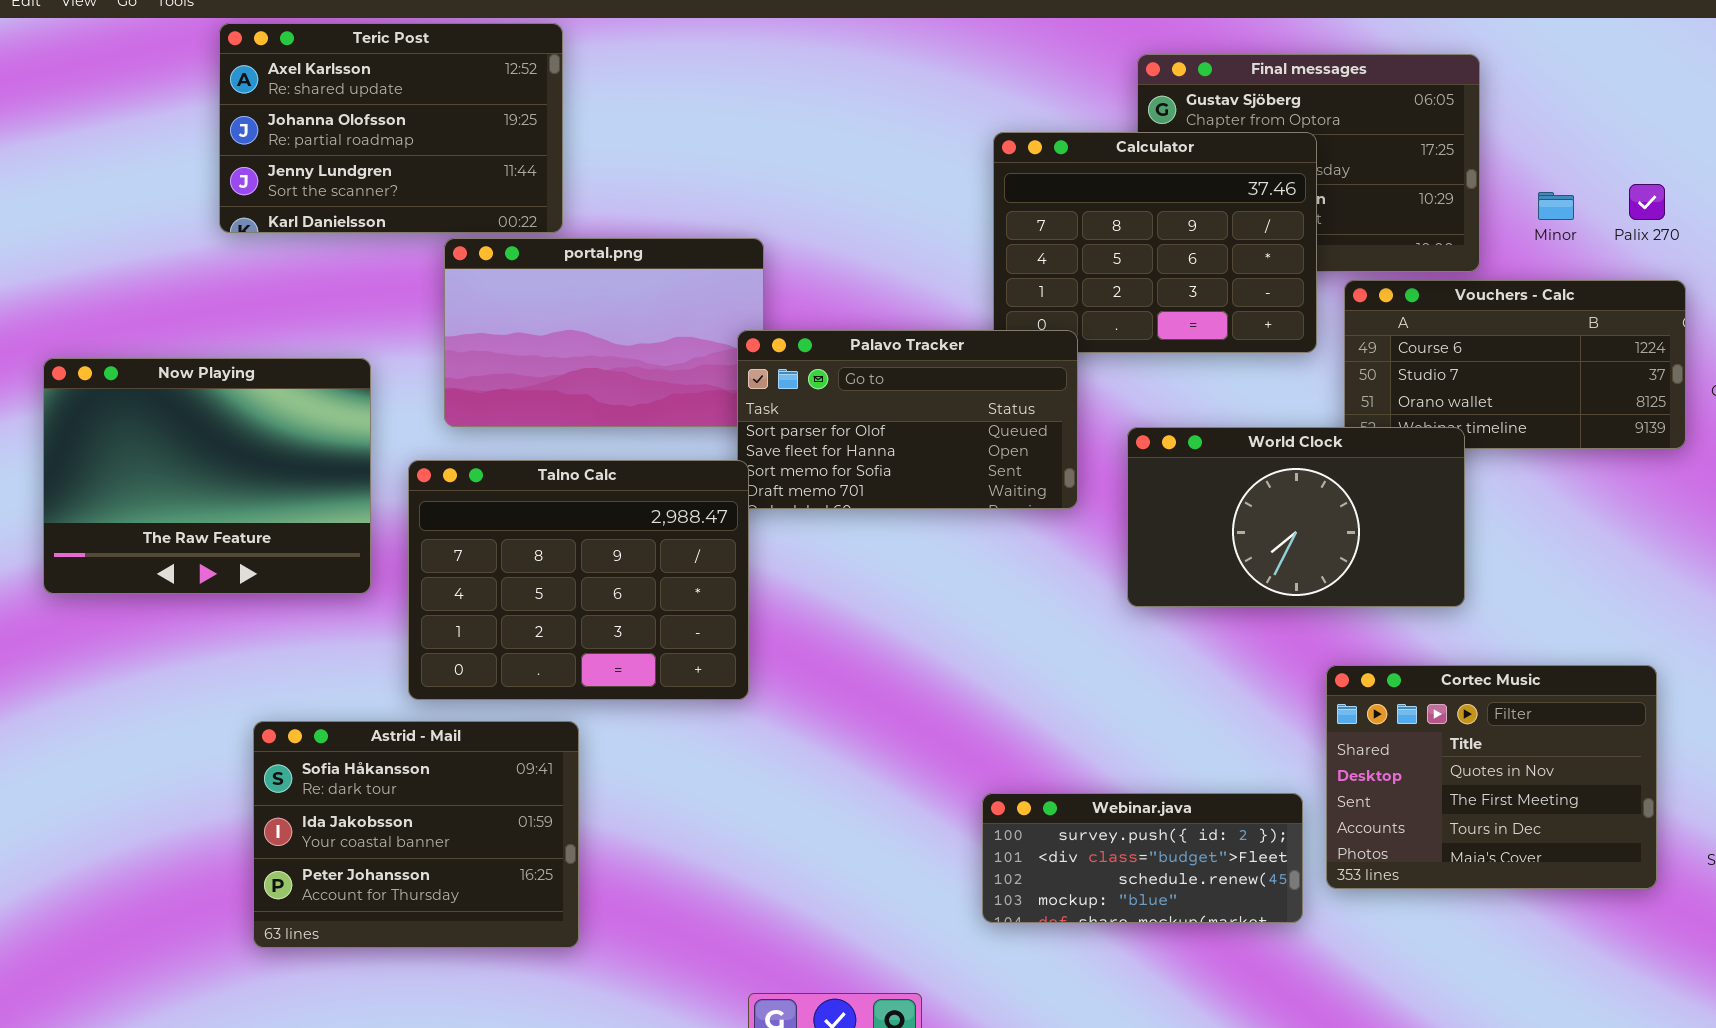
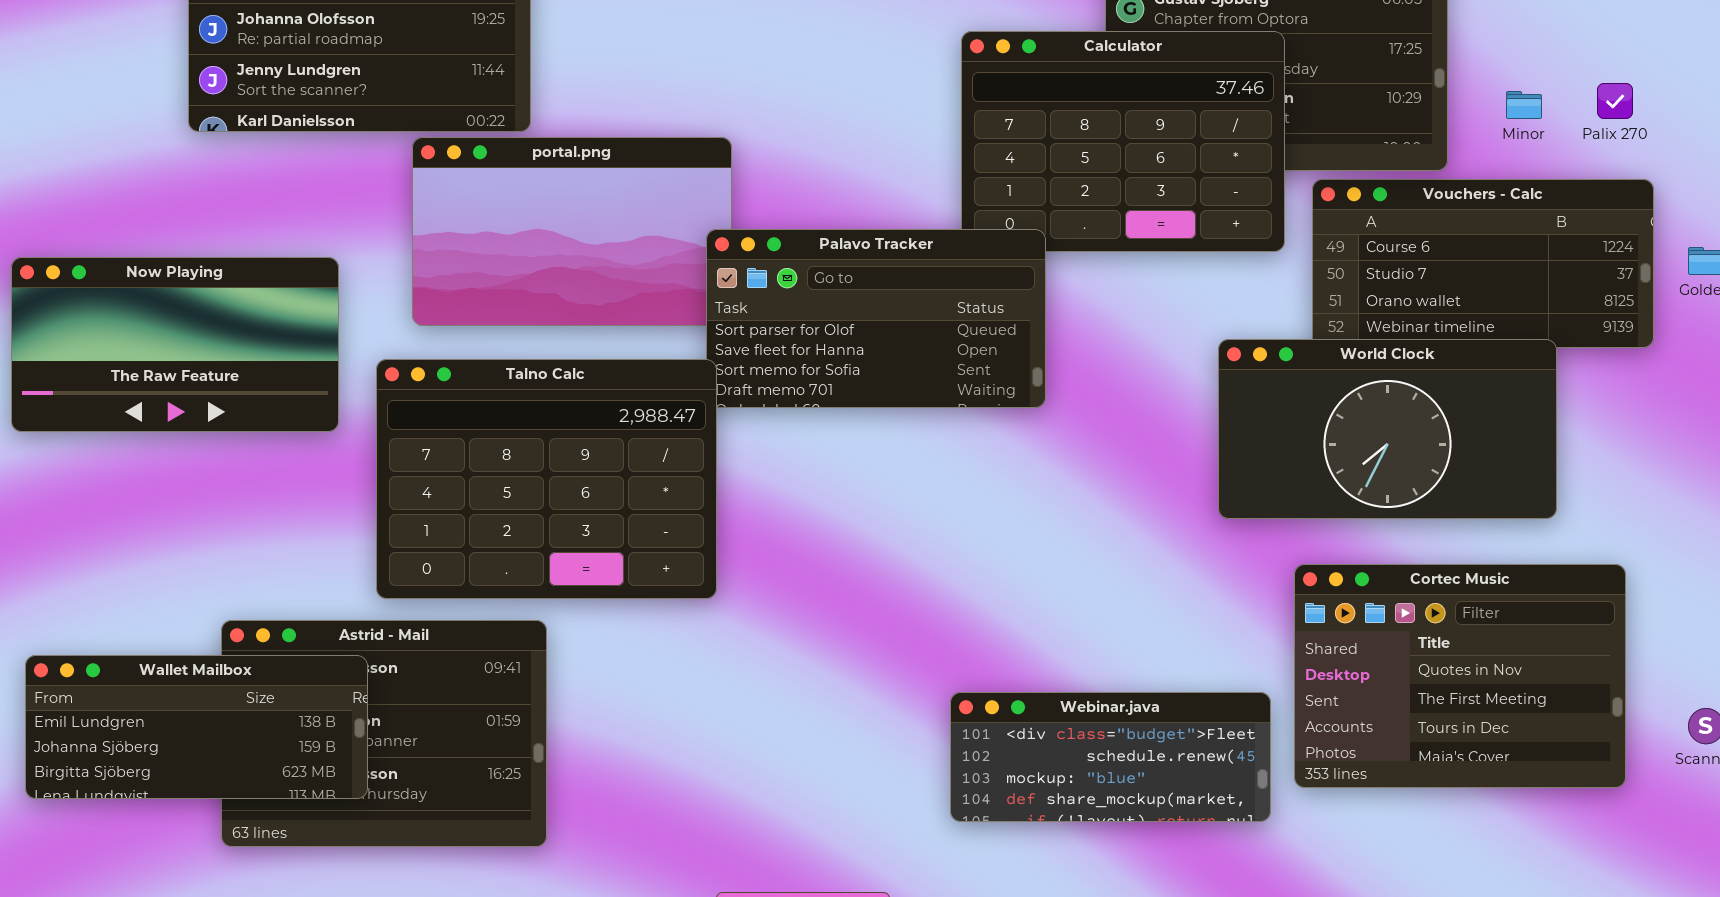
Now Playing: [43,358,371,594] -> [11,257,339,432], resized
World Clock: [1127,427,1465,607] -> [1218,339,1557,519], moved
Wallet Mailbox: none -> [25,655,368,799], opened
Webinar.java: [982,793,1303,923] -> [950,692,1271,822], scrolled down 1 row

